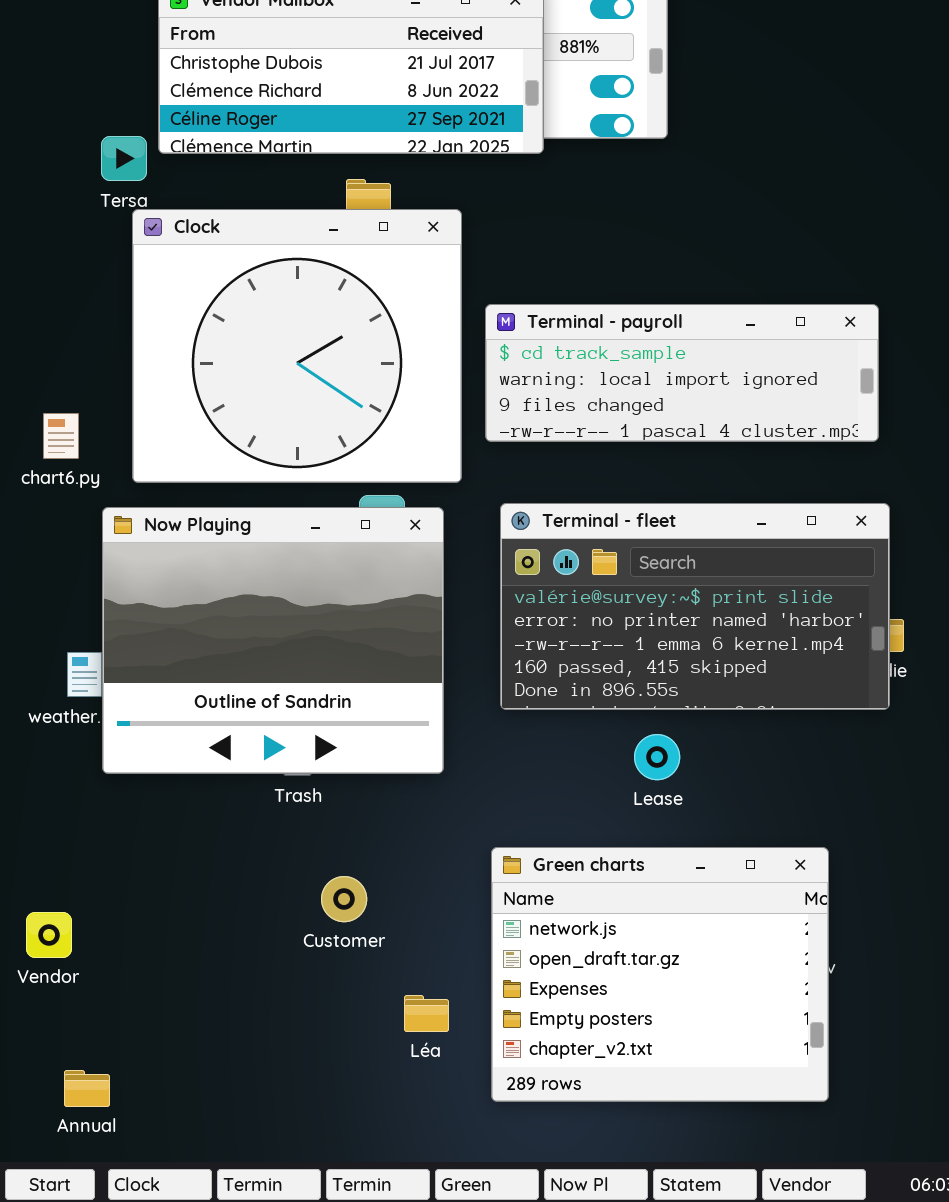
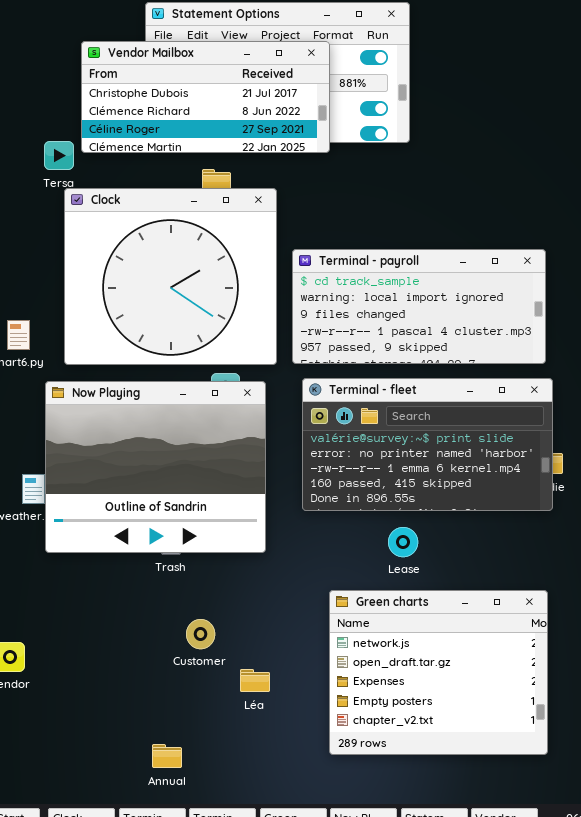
Terminal - payroll: [485,304,879,442] -> [292,249,546,364], resized
Green charts: [491,847,829,1102] -> [329,590,548,755], moved
Léa: [404,995,449,1032] -> [240,669,270,692], moved
Annual: [64,1070,110,1107] -> [152,744,182,768], moved

